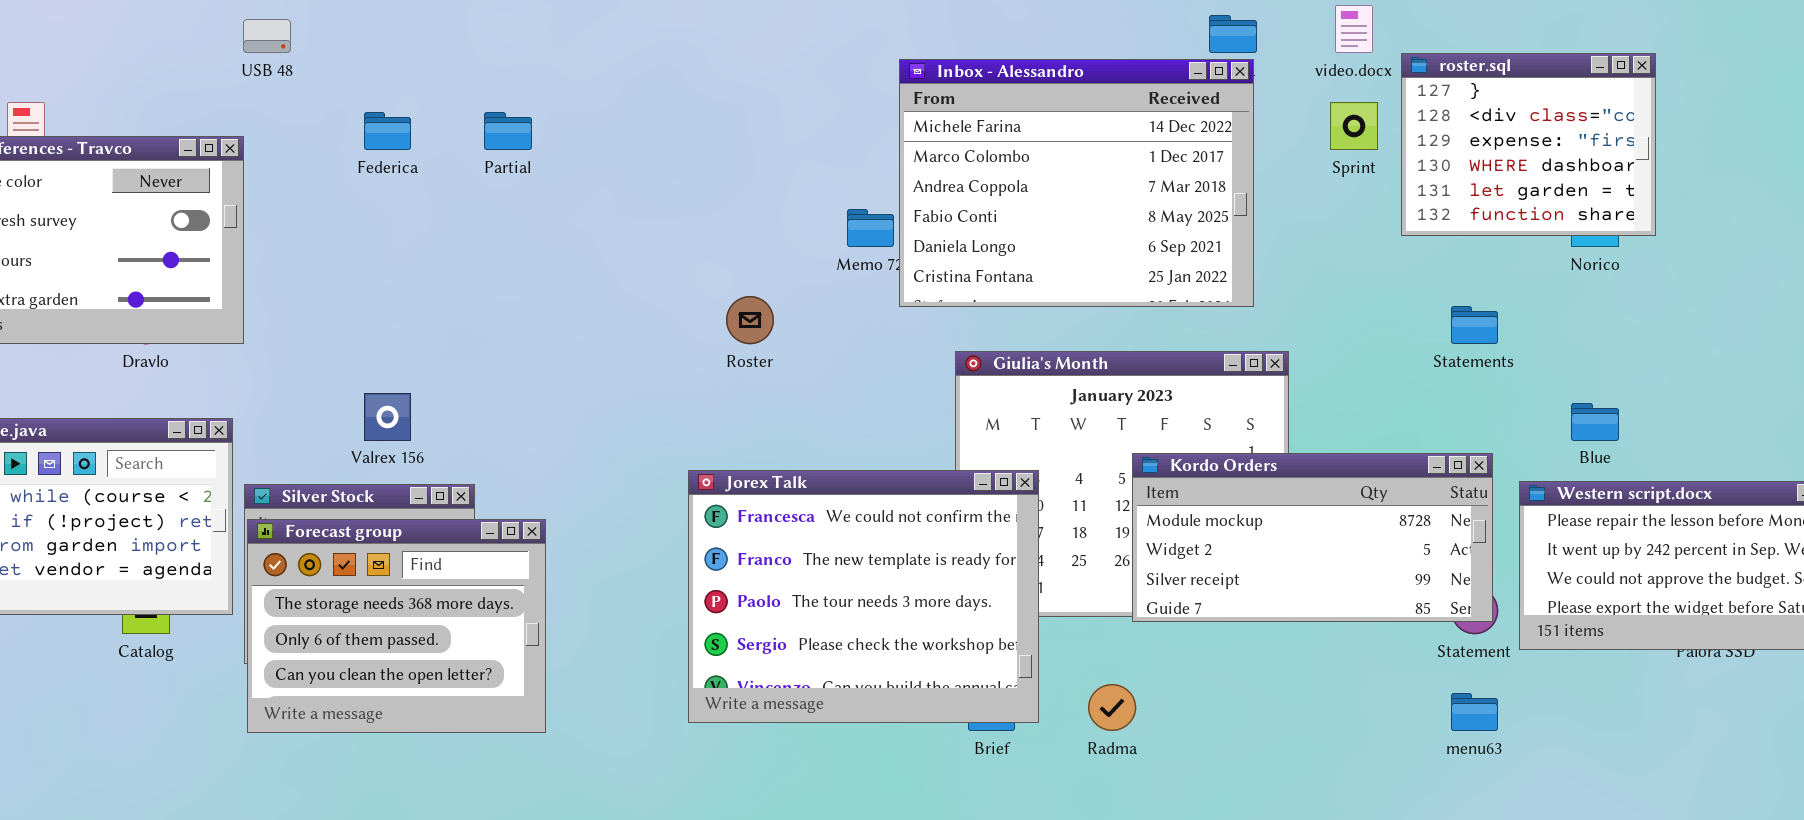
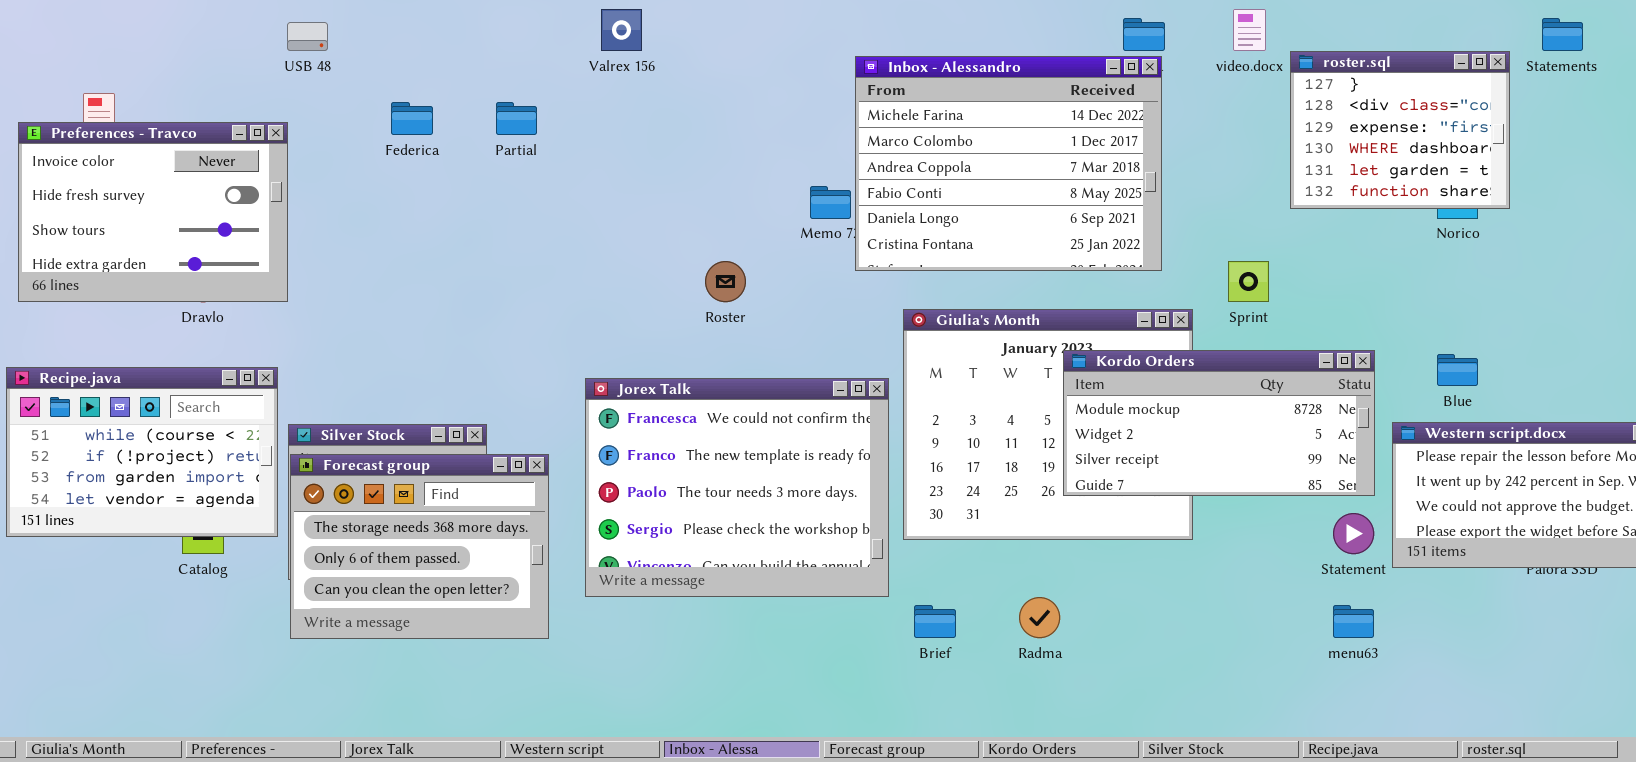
Sprint: [1330,102,1378,150] -> [1228,261,1269,302], moved
Statements: [1451,306,1498,344] -> [1542,18,1583,51], moved
Valrex 156: [364,393,411,441] -> [601,9,642,51], moved
Kordo Orders: [1132,453,1493,622] -> [1063,350,1375,496], moved
Jorex Talk: [688,470,1039,723] -> [585,378,889,597], moved

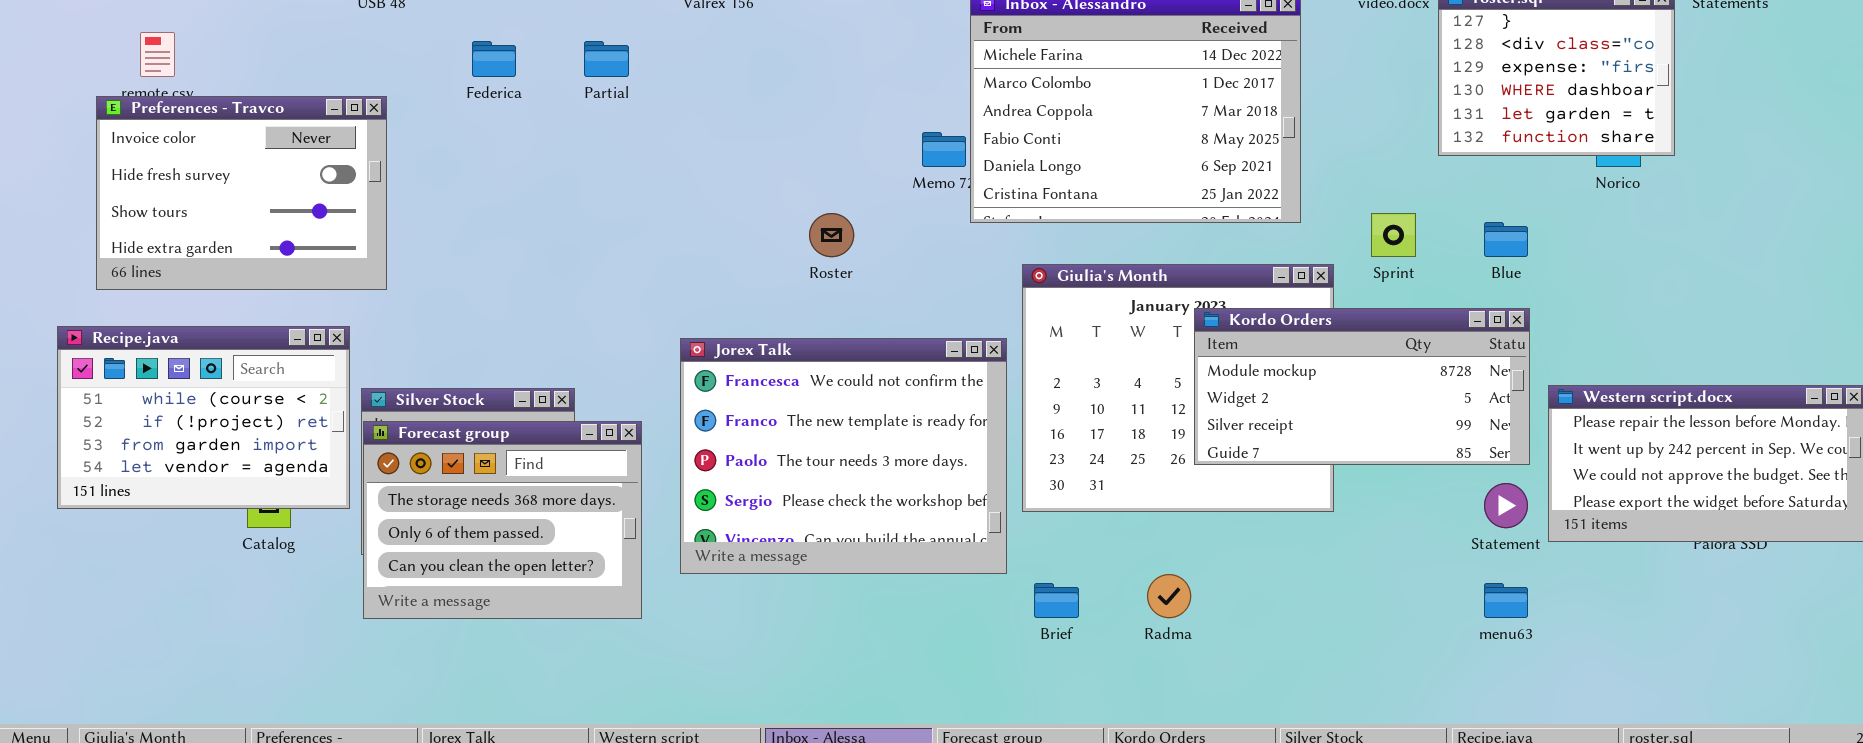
Preferences - Travco: [18,122,288,302] -> [96,96,387,290], moved
Blue: [1437,354,1478,386] -> [1484,222,1528,257], moved

